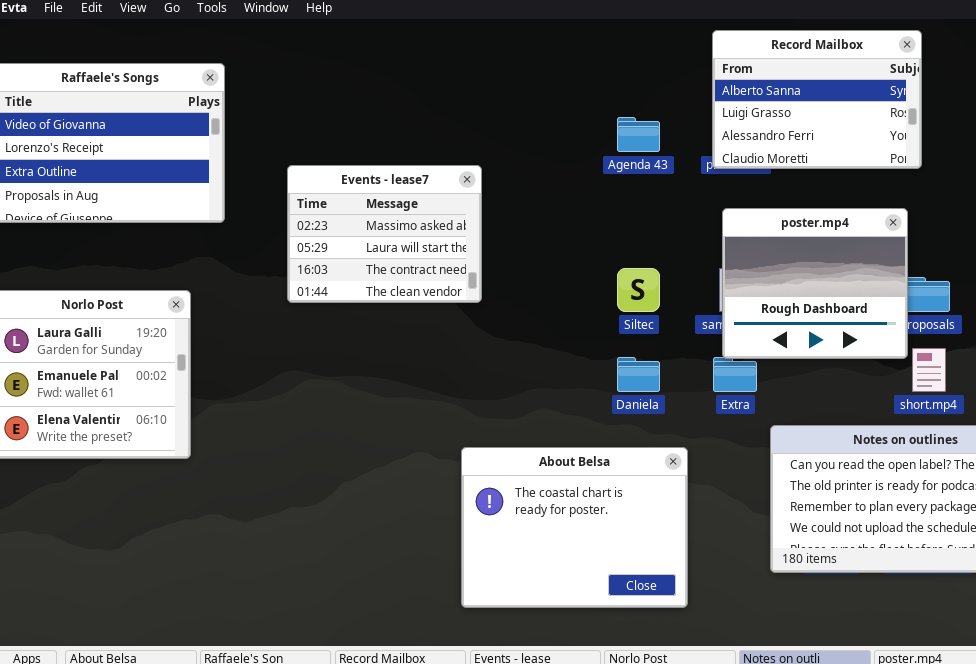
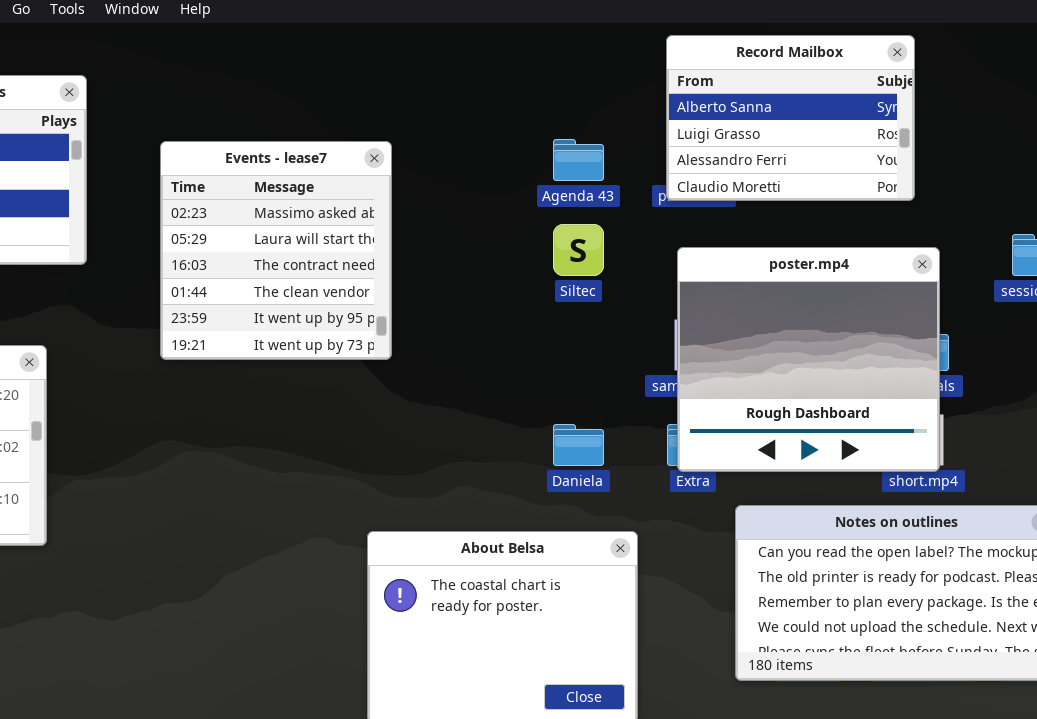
Events - lease7: [287,165,482,303] -> [160,141,392,360], resized
poster.mp4: [722,208,908,359] -> [677,247,940,472], resized
Siltec: [617,268,660,312] -> [553,224,604,276], moved

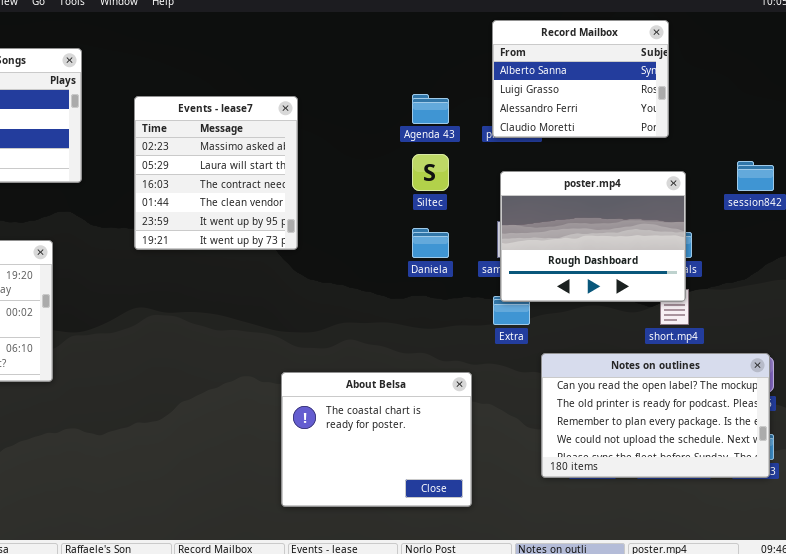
poster.mp4: [677,247,940,472] -> [500,171,686,302], resized
Daniela: [553,424,604,466] -> [412,228,449,258], moved

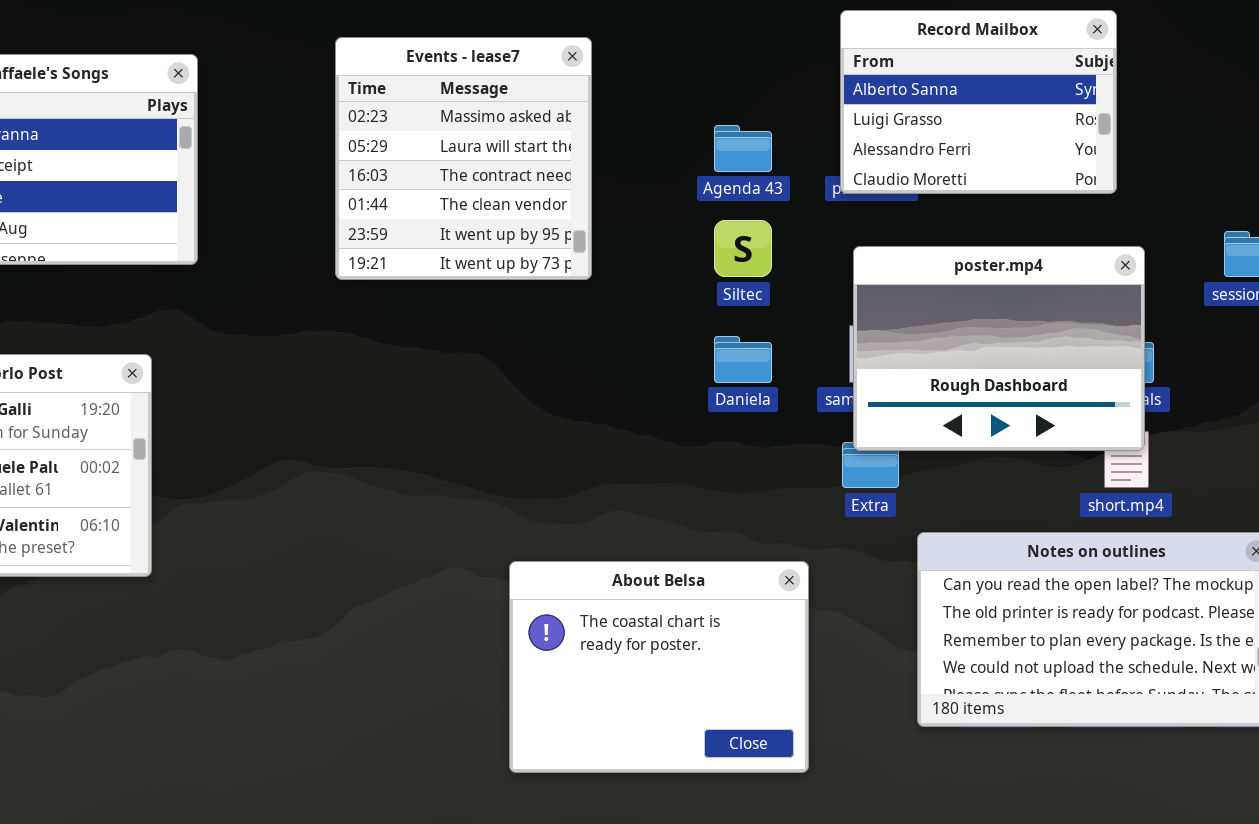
Events - lease7: [134,96,298,250] -> [335,37,592,280], moved

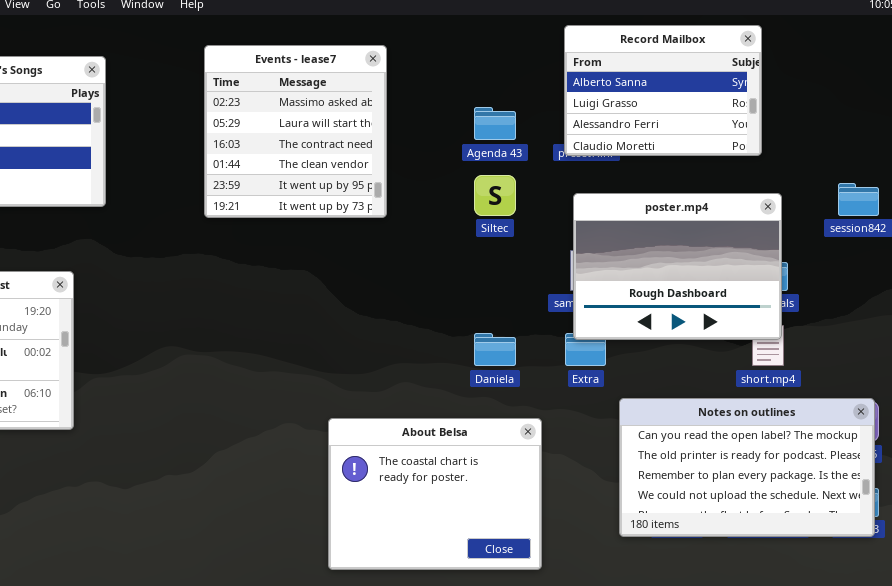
Daniela: [714,336,772,383] -> [474,333,516,366], moved

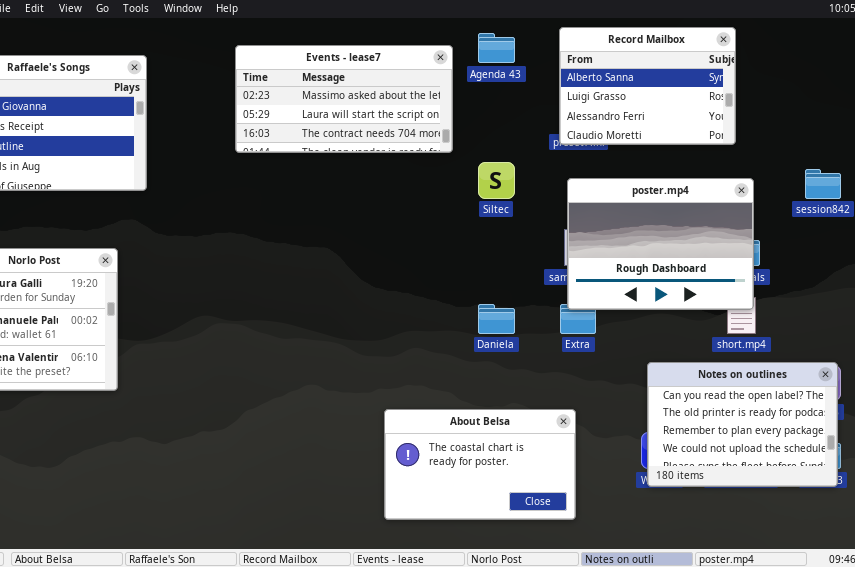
Events - lease7: [204,45,387,218] -> [235,45,453,153], resized
Agenda 43: [474,107,516,140] -> [478,33,515,63], moved
Notes on outlines: [619,398,875,537] -> [647,362,838,487], resized
About Belsa: [328,418,542,570] -> [384,409,576,520], moved, resized

